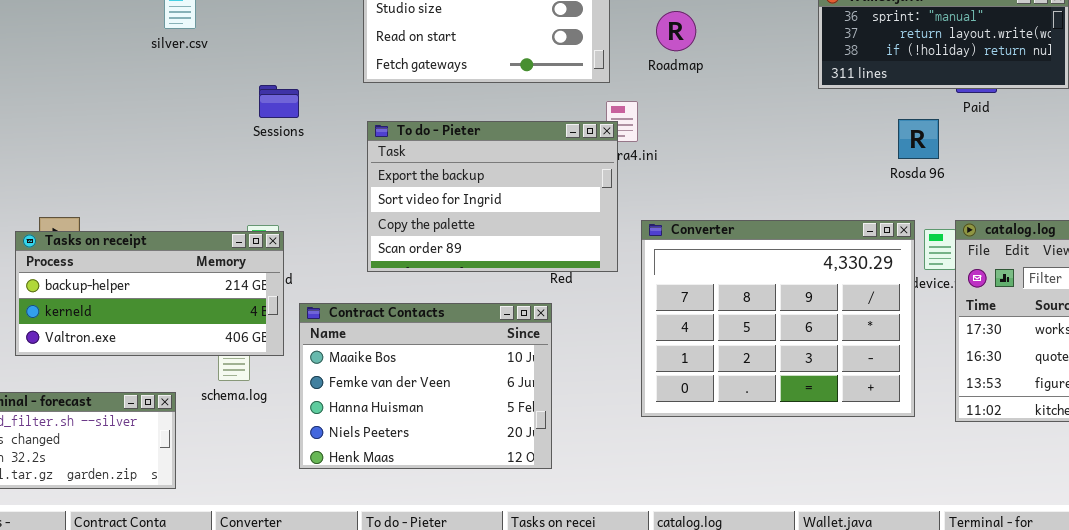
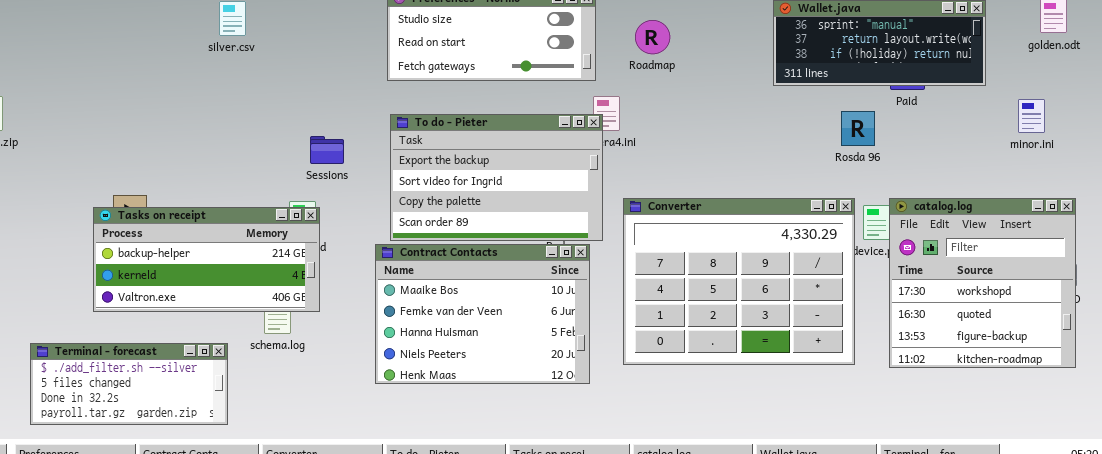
Sessions: [259,85,299,118] -> [310,136,344,164], moved
Contract Contacts: [299,303,552,469] -> [375,244,590,384], moved

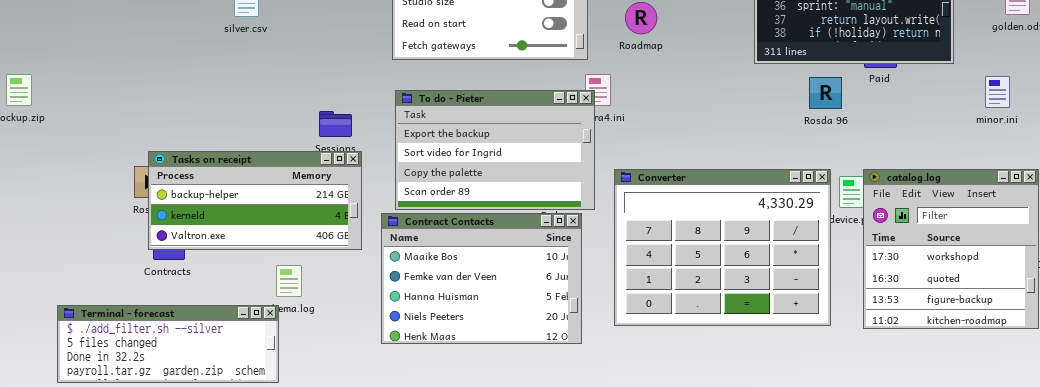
Rosda 96: [841,111,875,146] -> [809,77,842,109], moved
Tasks on receipt: [93,207,320,312] -> [148,151,362,250], moved
Terminal - forecast: [30,343,228,425] -> [57,305,279,383], resized

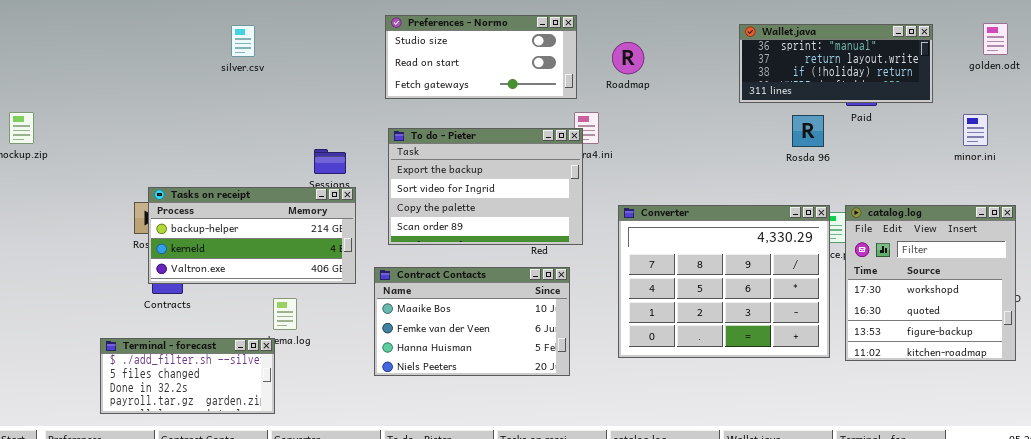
Converter: [614,169,831,326] -> [618,205,830,358], moved
Contract Contacts: [381,213,582,344] -> [374,267,570,376], resized
Terminal - forecast: [57,305,279,383] -> [100,338,275,414], resized

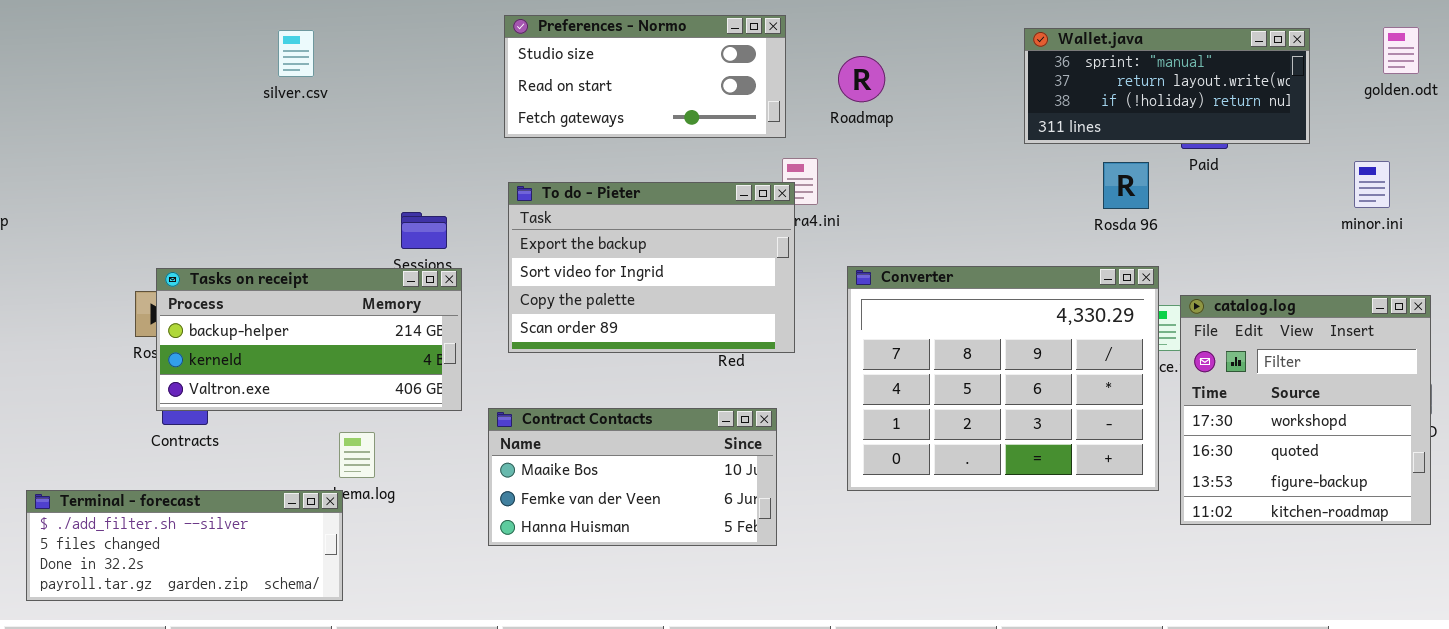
Converter: [618,205,830,358] -> [847,266,1159,491], moved
Contract Contacts: [374,267,570,376] -> [488,408,777,546], resized
Terminal - forecast: [100,338,275,414] -> [26,490,343,601], resized

